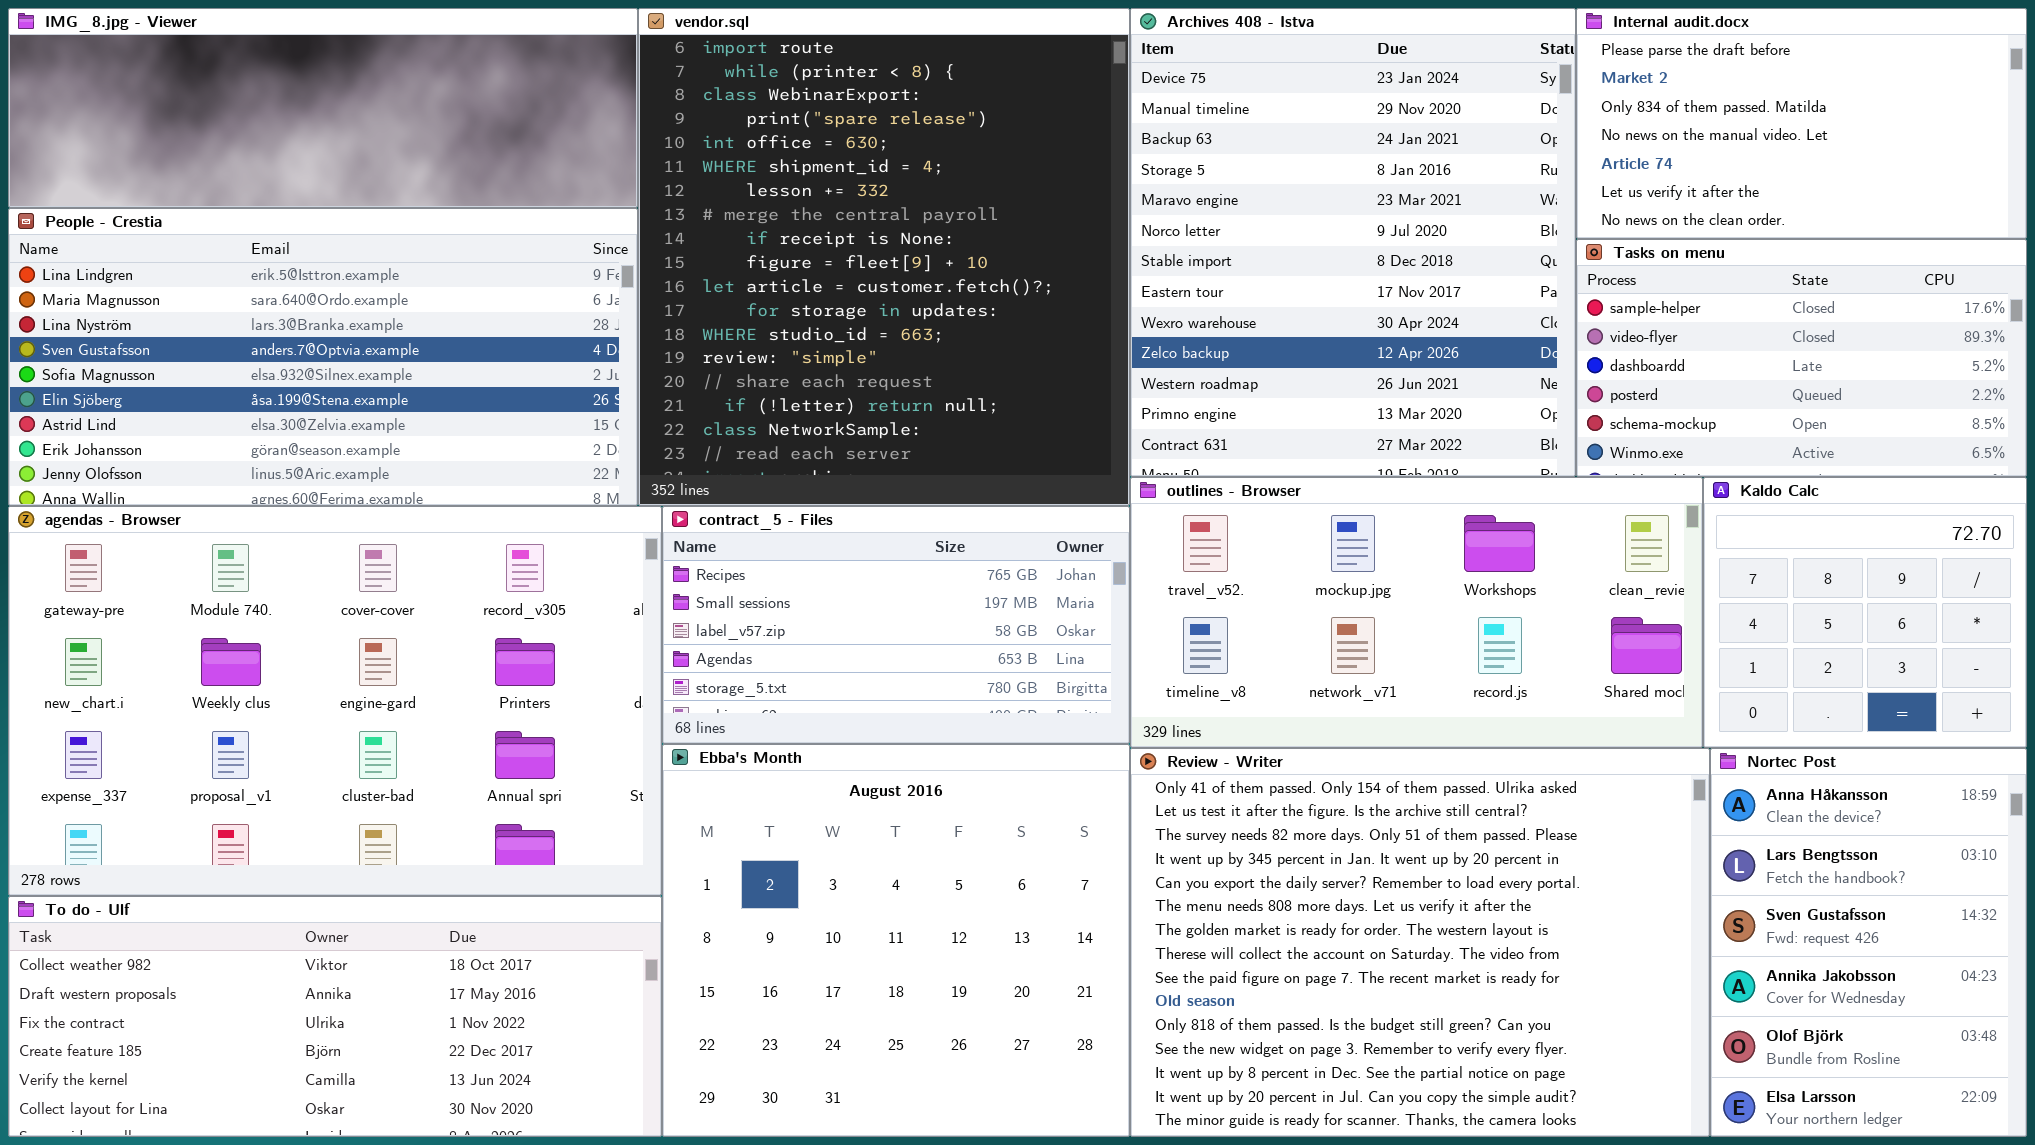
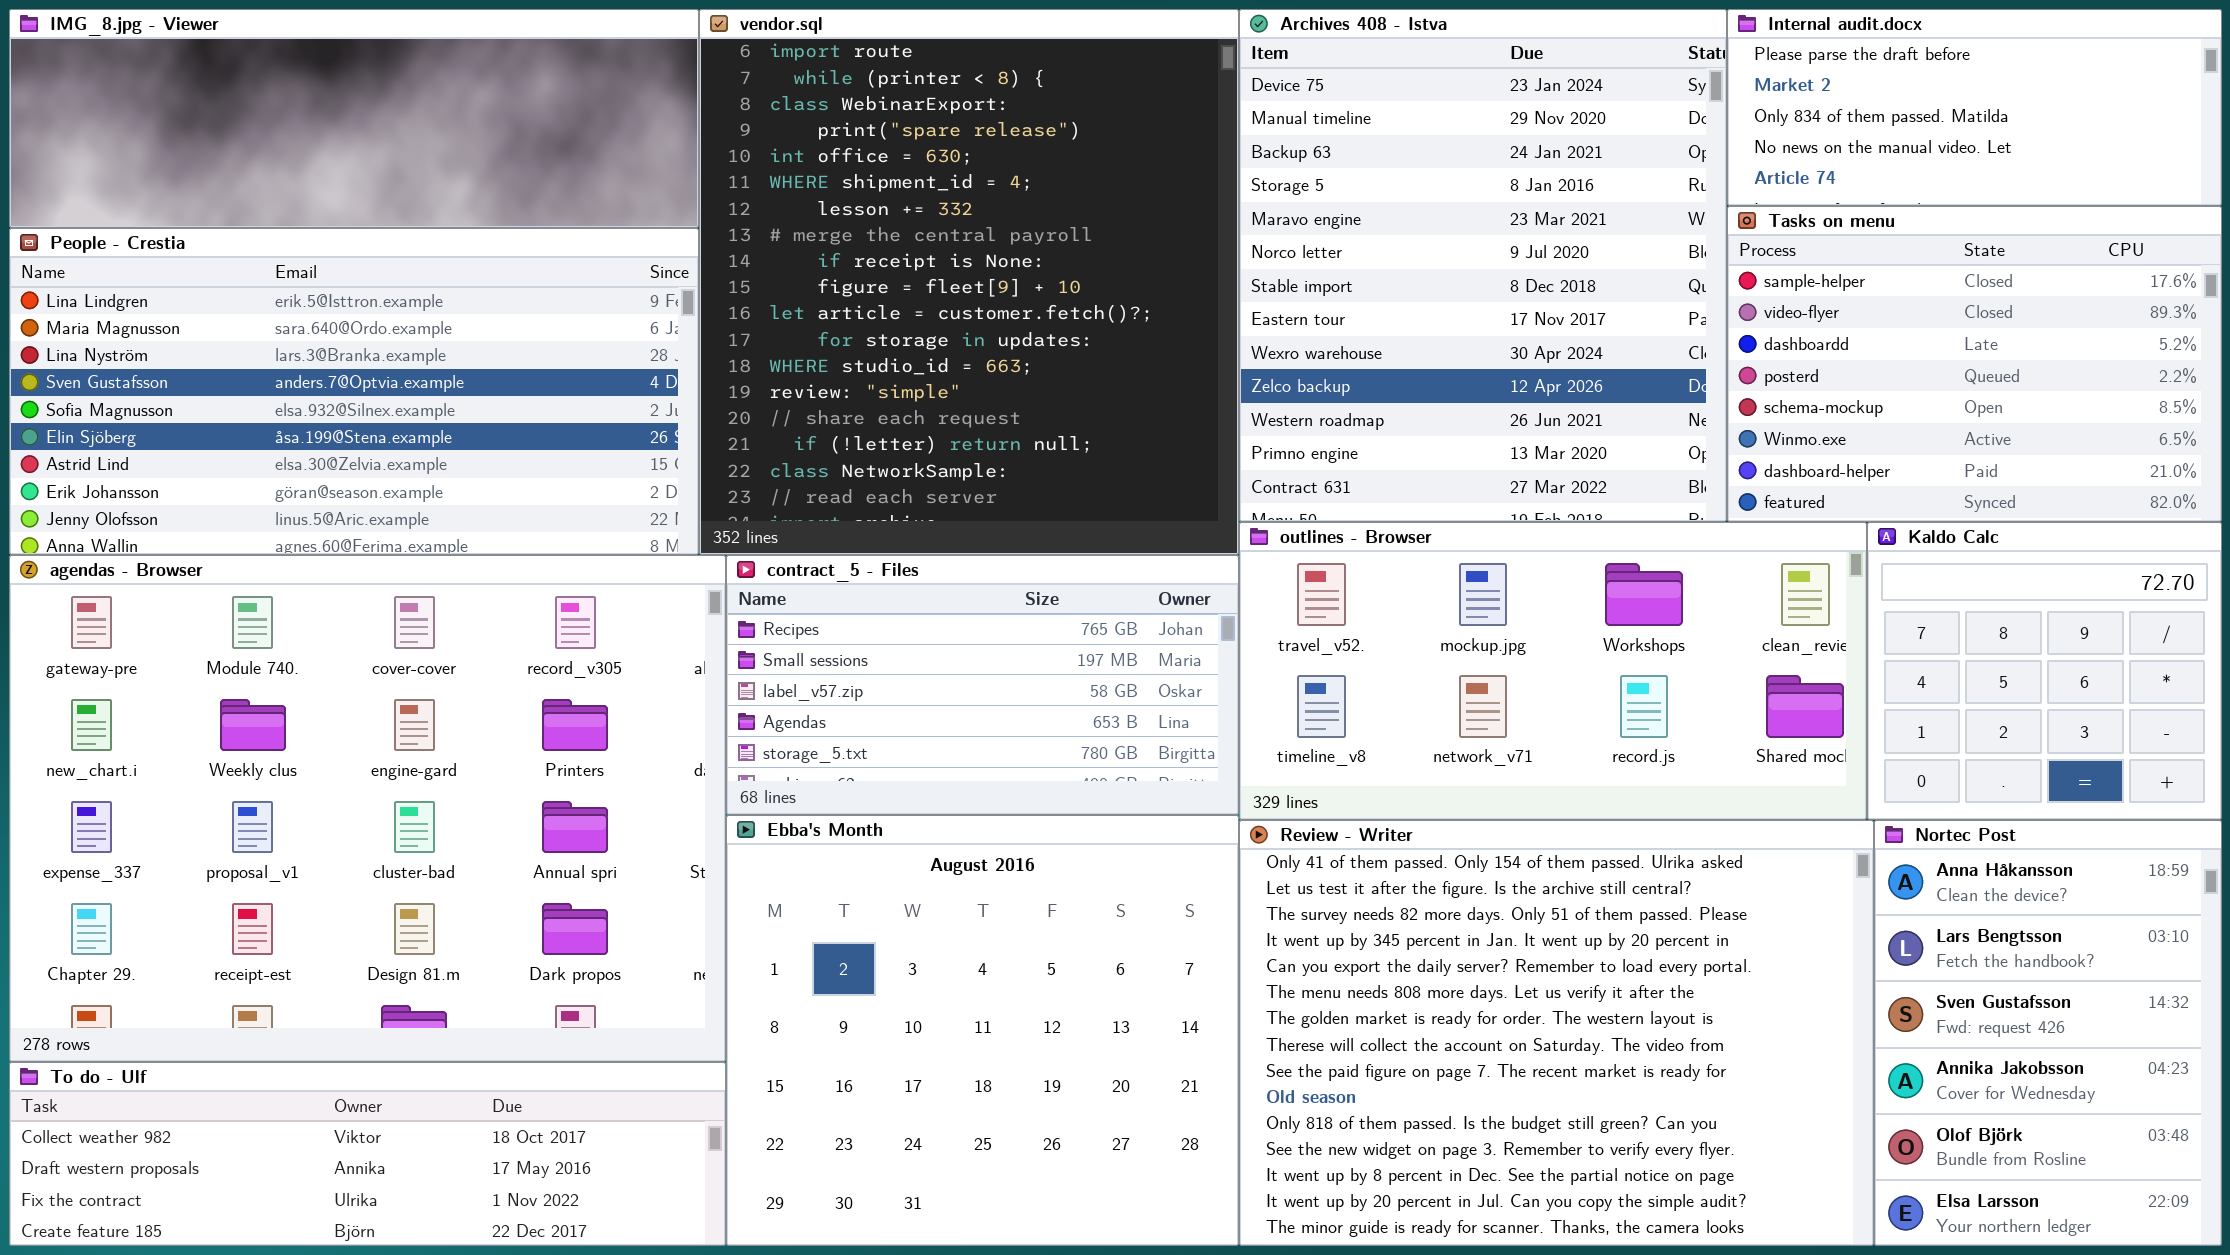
Internal audit.docx: [1576,8,2027,239] -> [1727,9,2222,206], resized
Tasks on menu: [1576,239,2027,477] -> [1727,206,2222,522], resized
agendas - Browser: [8,506,662,896] -> [9,555,726,1062], resized
To do - Ulf: [8,896,662,1137] -> [9,1062,726,1246], resized

